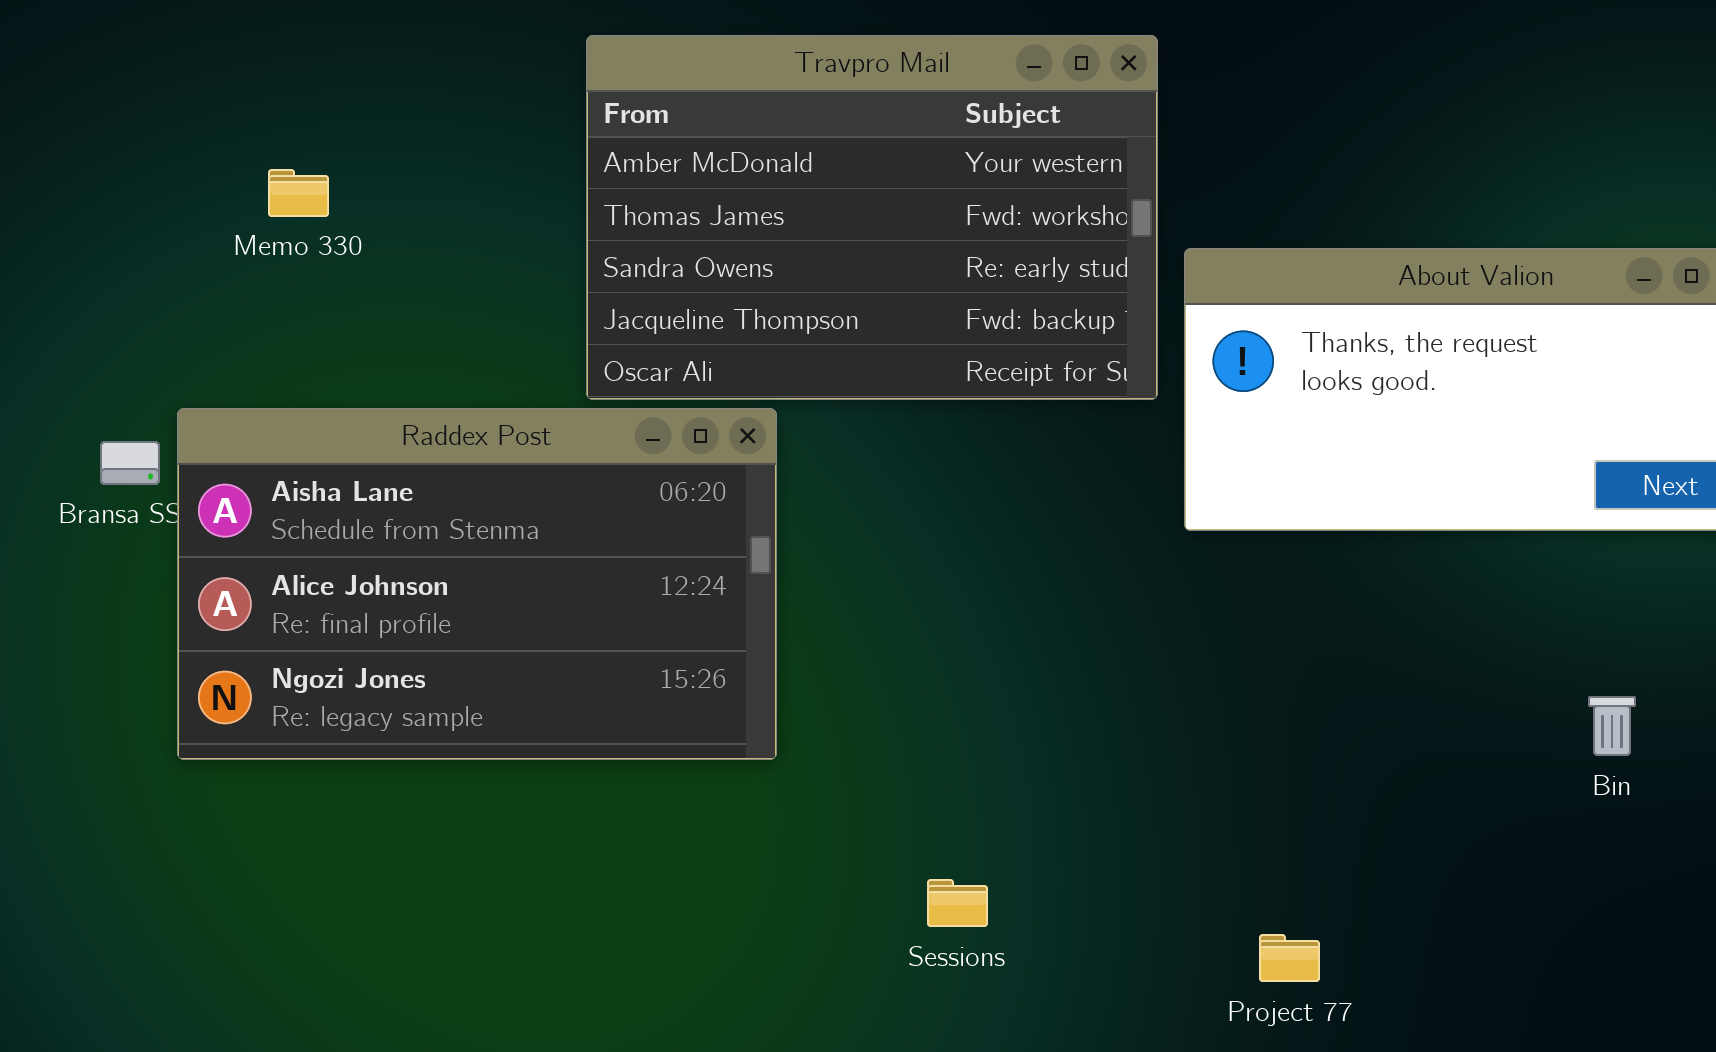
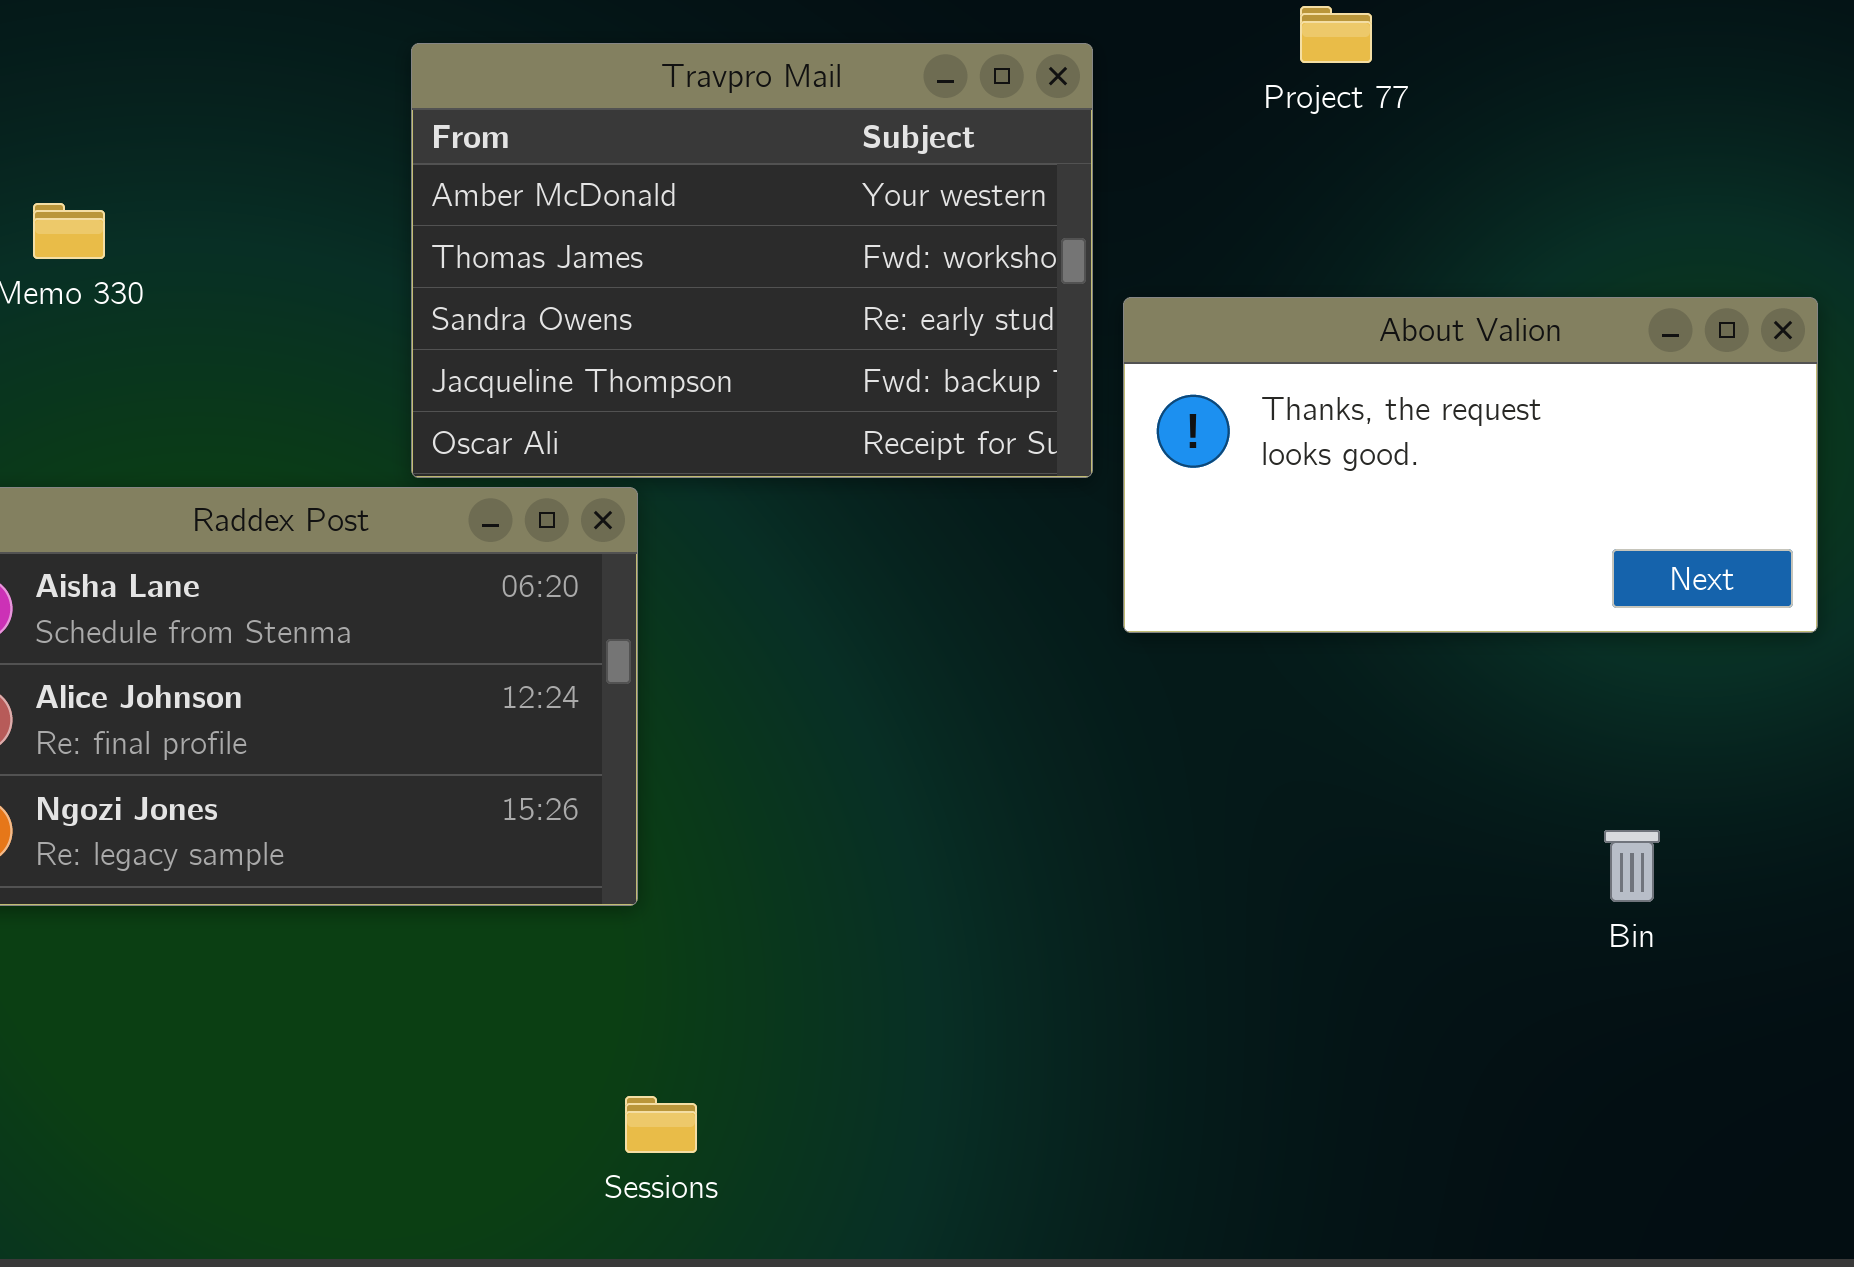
Sessions: [927,879,988,927] -> [625,1096,697,1153], moved
Project 77: [1259,934,1320,982] -> [1300,6,1372,63], moved

